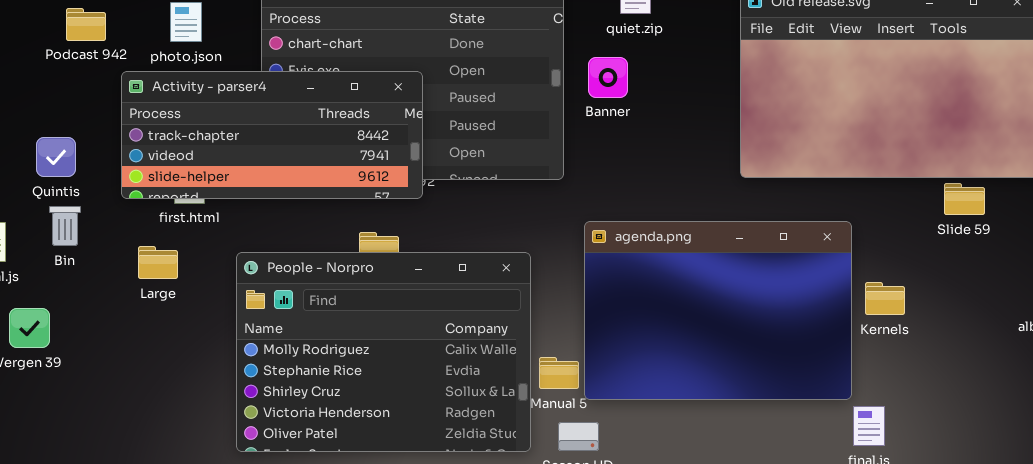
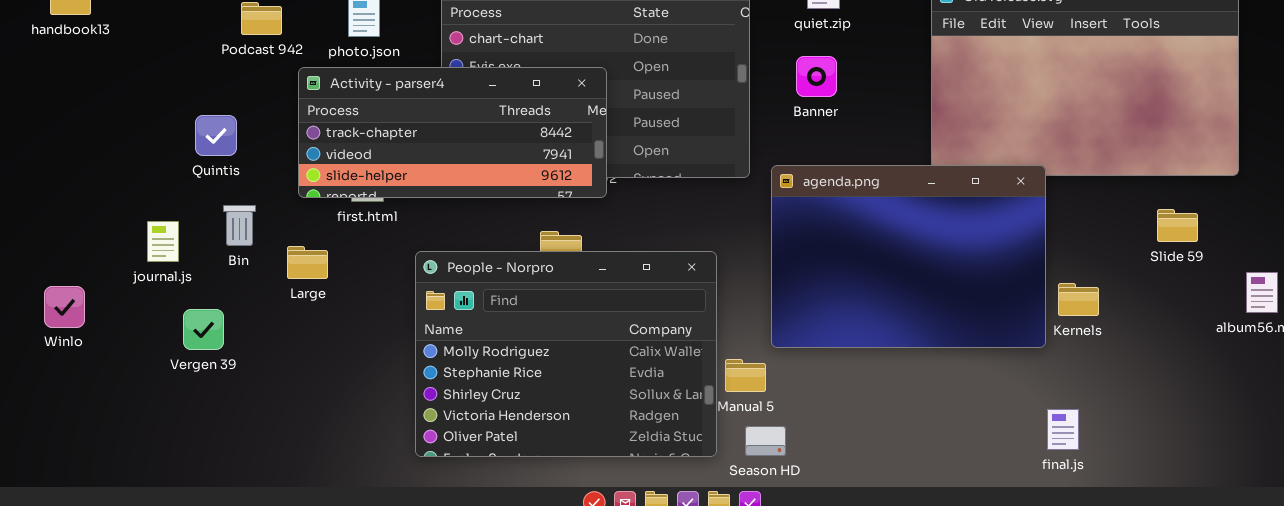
Banner: [588,57,628,98] -> [796,56,837,97], moved
Quintis: [36,137,76,177] -> [195,115,237,156], moved
Slide 59: [944,183,985,215] -> [1157,209,1198,242], moved
agenda.png: [584,221,852,400] -> [771,165,1046,348], moved
Large: [138,246,178,279] -> [287,246,328,279], moved

